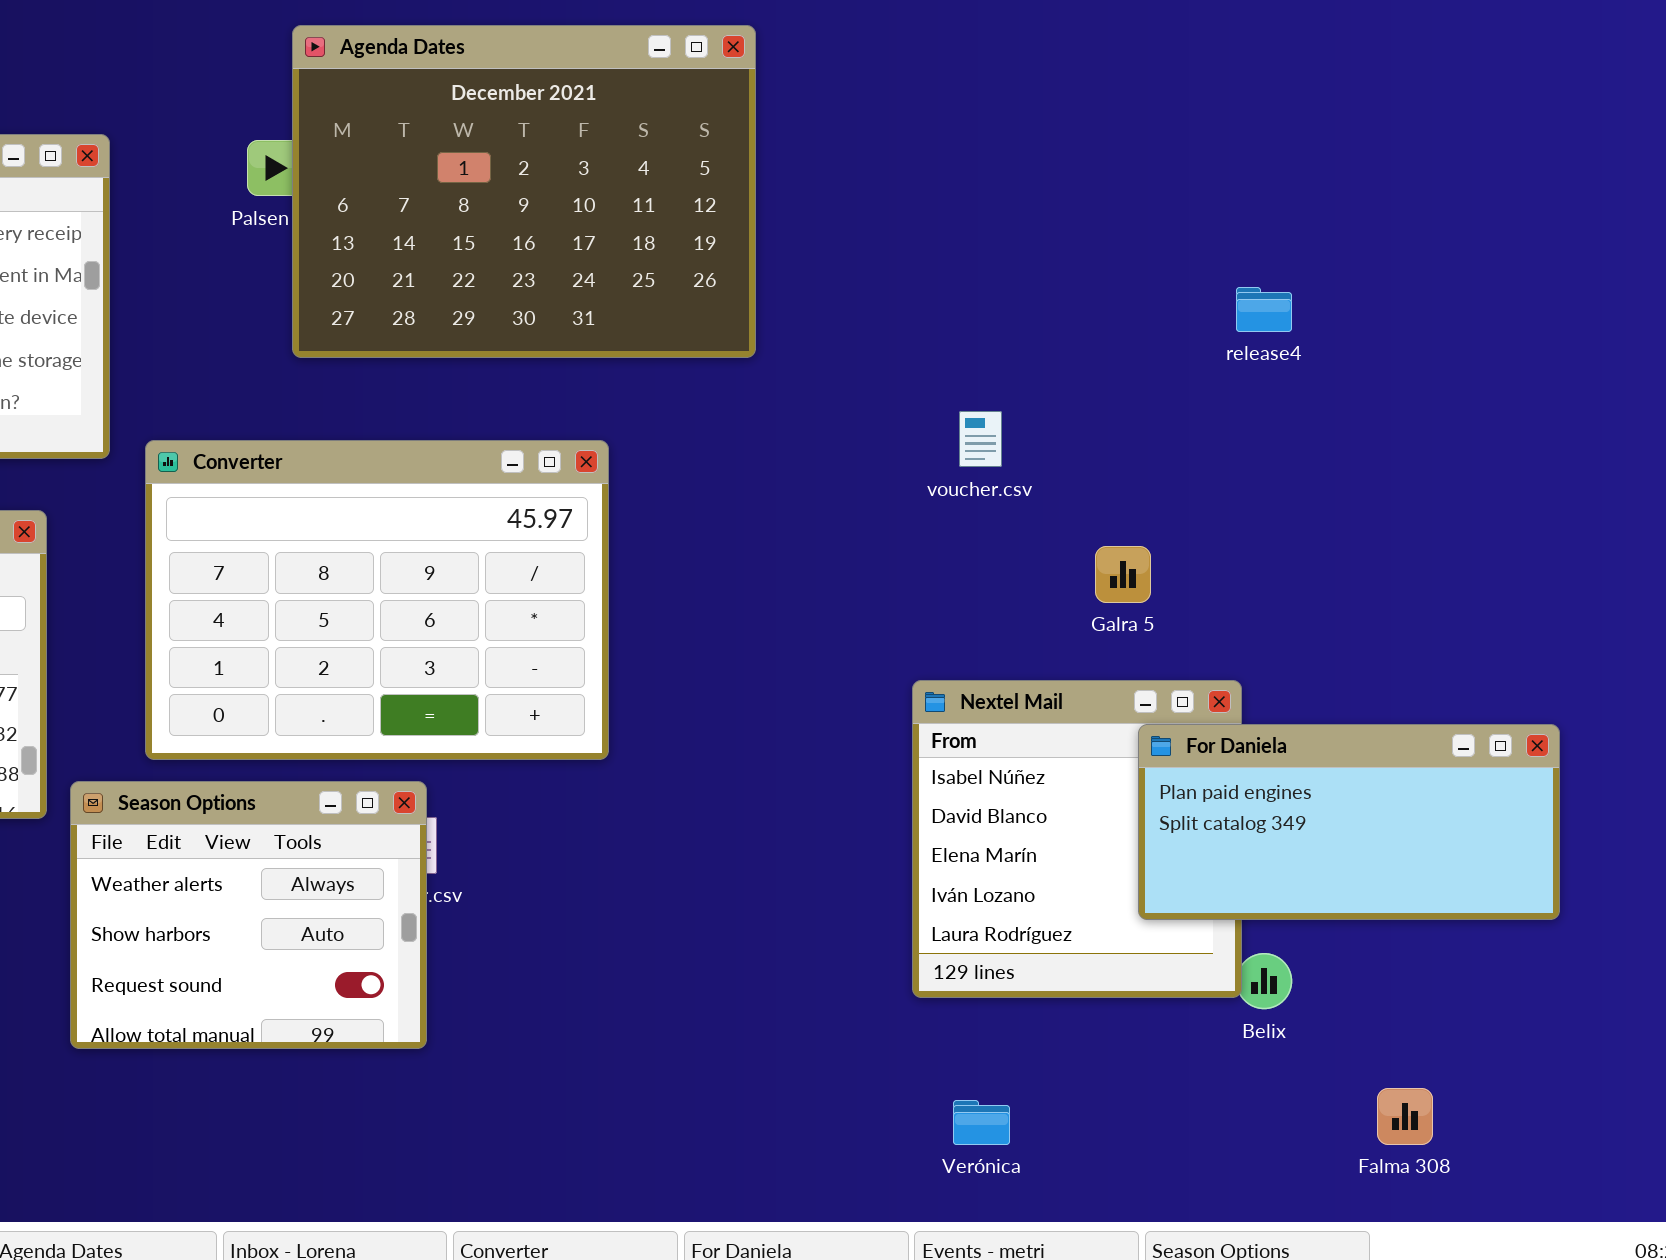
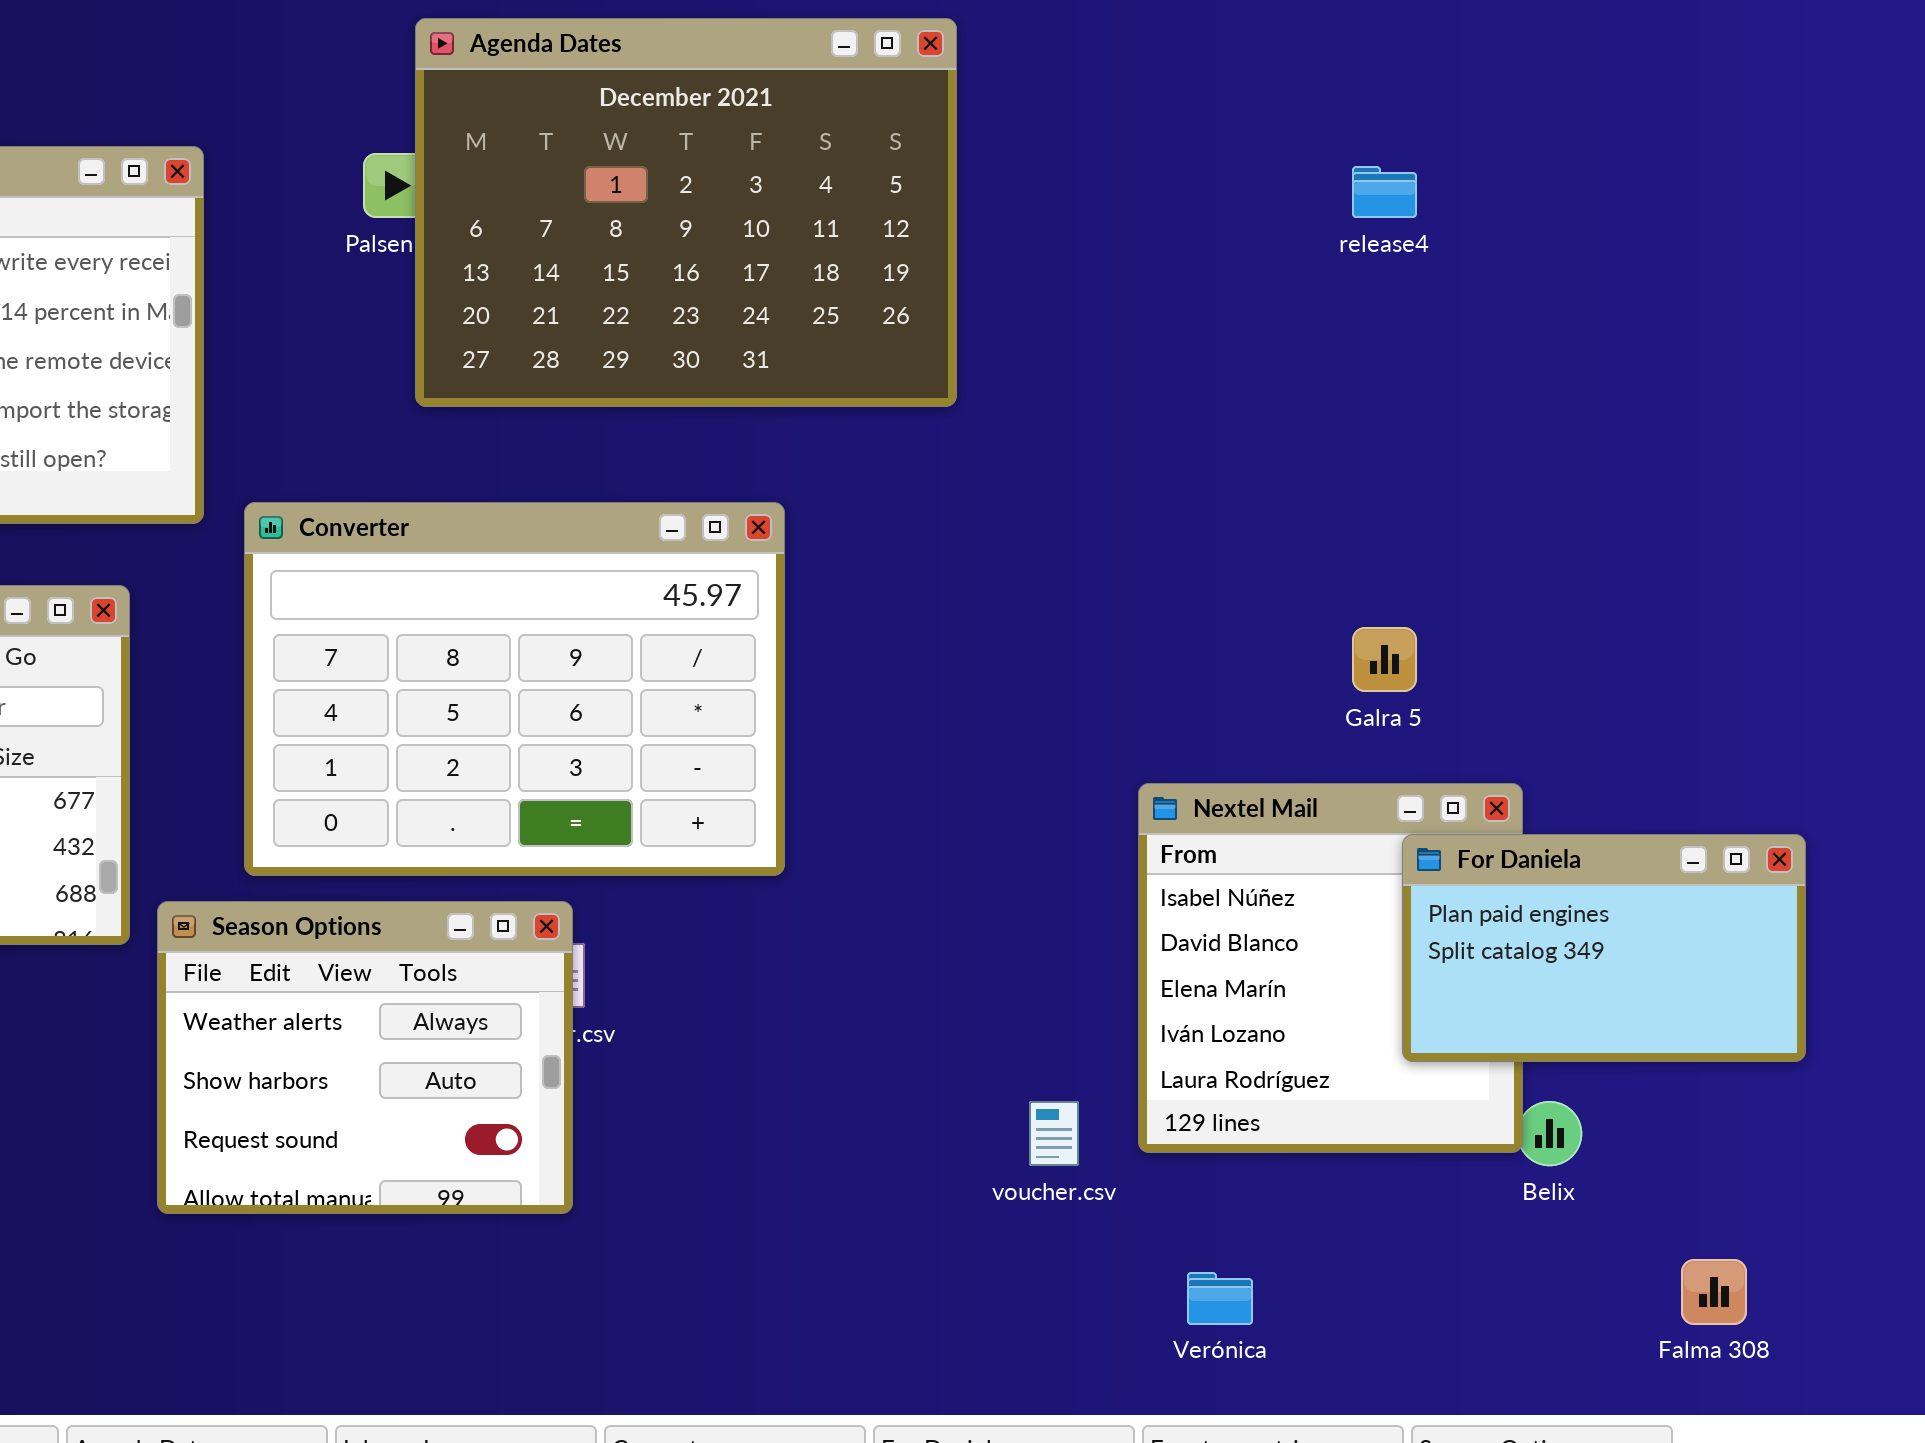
release4: [1236,287,1292,332] -> [1352,166,1417,218], moved
voucher.csv: [959,411,1002,467] -> [1029,1101,1079,1166], moved
For Daniela: [1138,724,1560,920] -> [1402,834,1806,1062], resized

